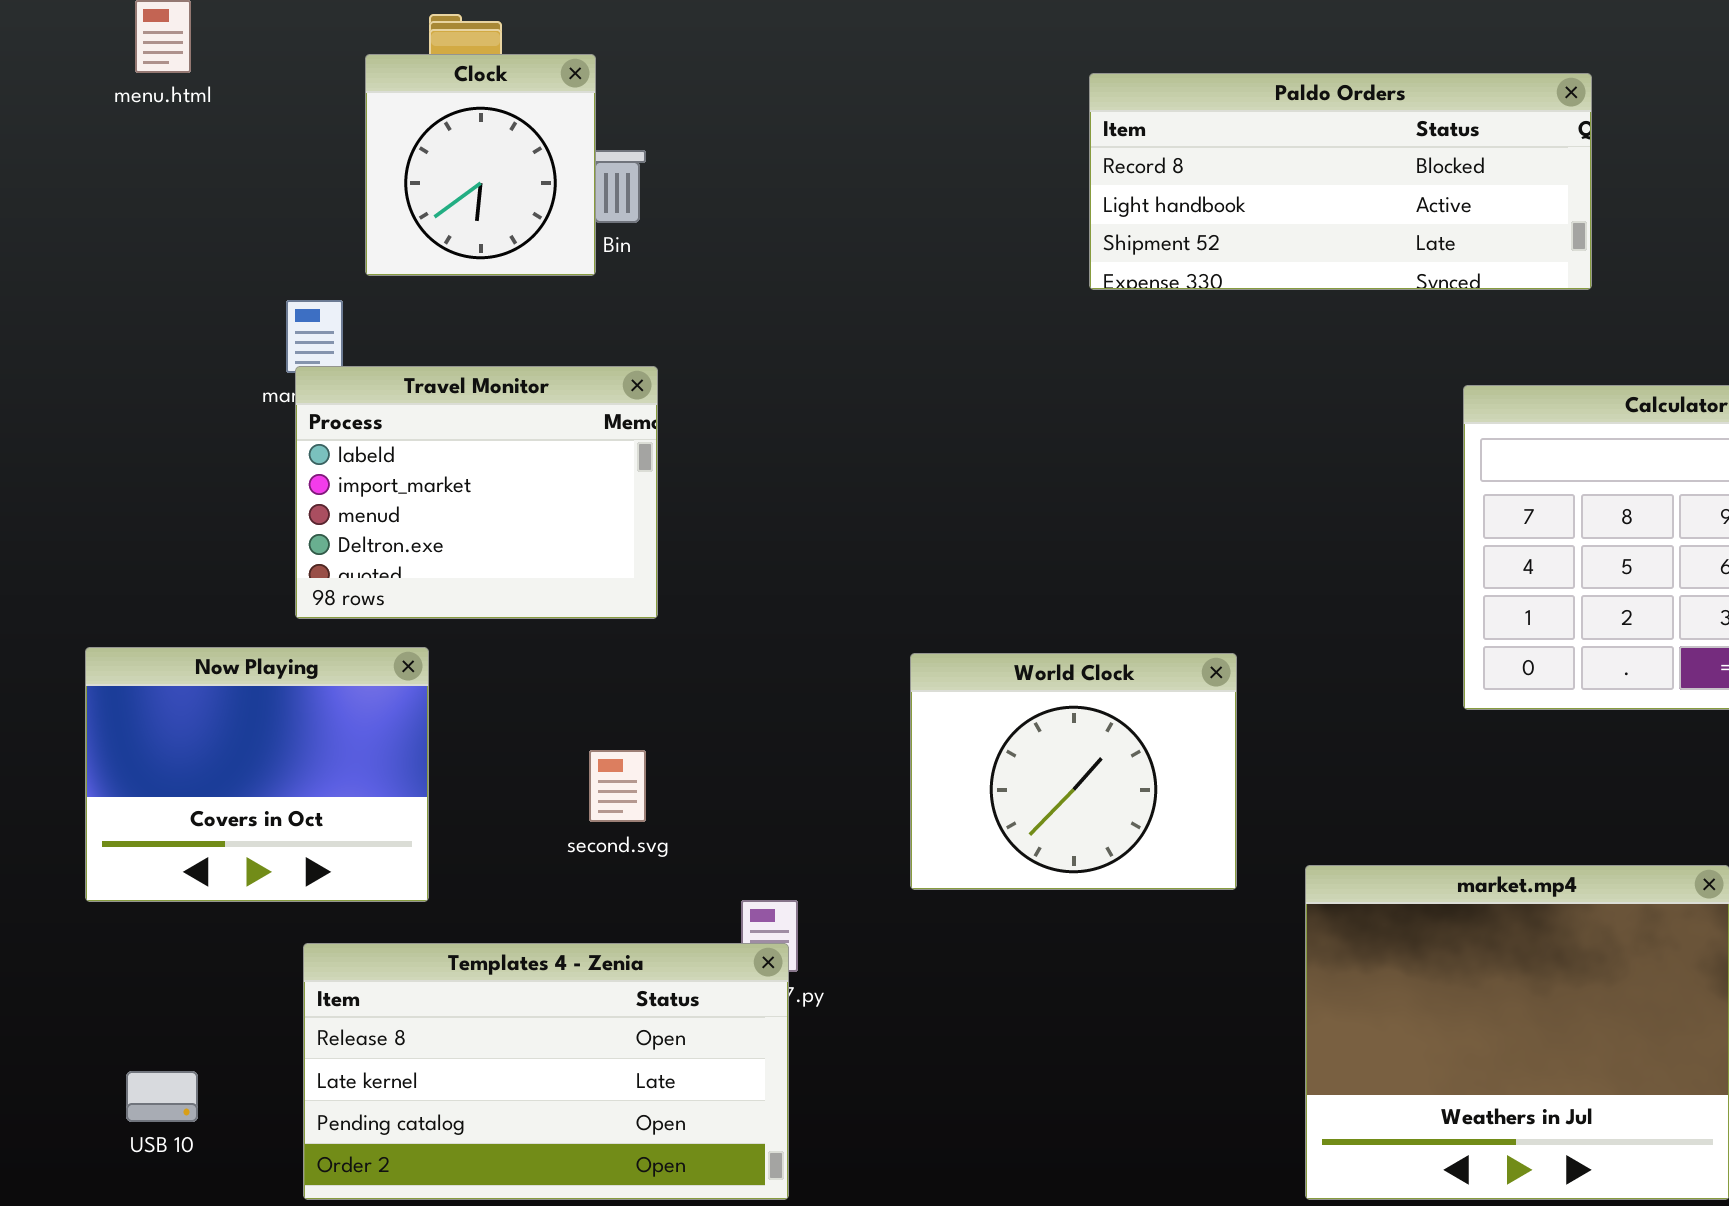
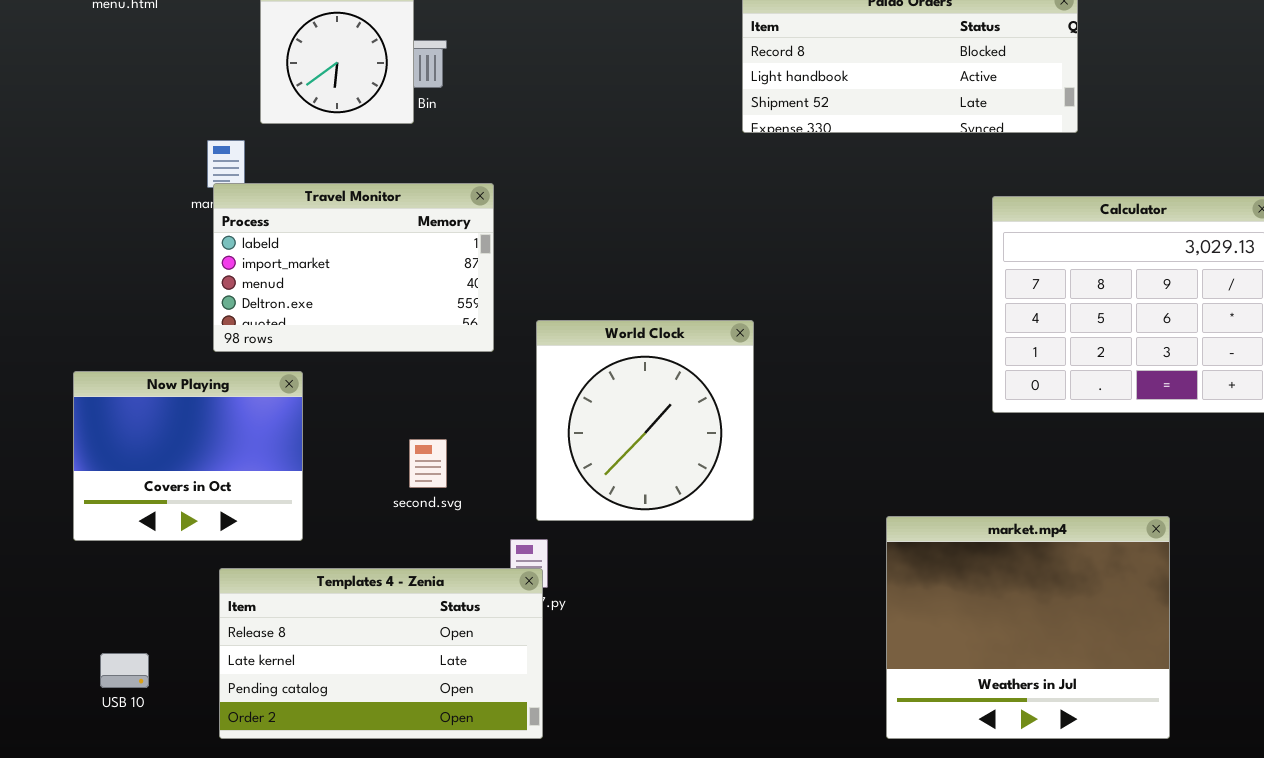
Travel Monitor: [295,366,658,619] -> [213,183,494,352], resized
World Clock: [910,653,1237,890] -> [536,320,754,521], moved, resized

